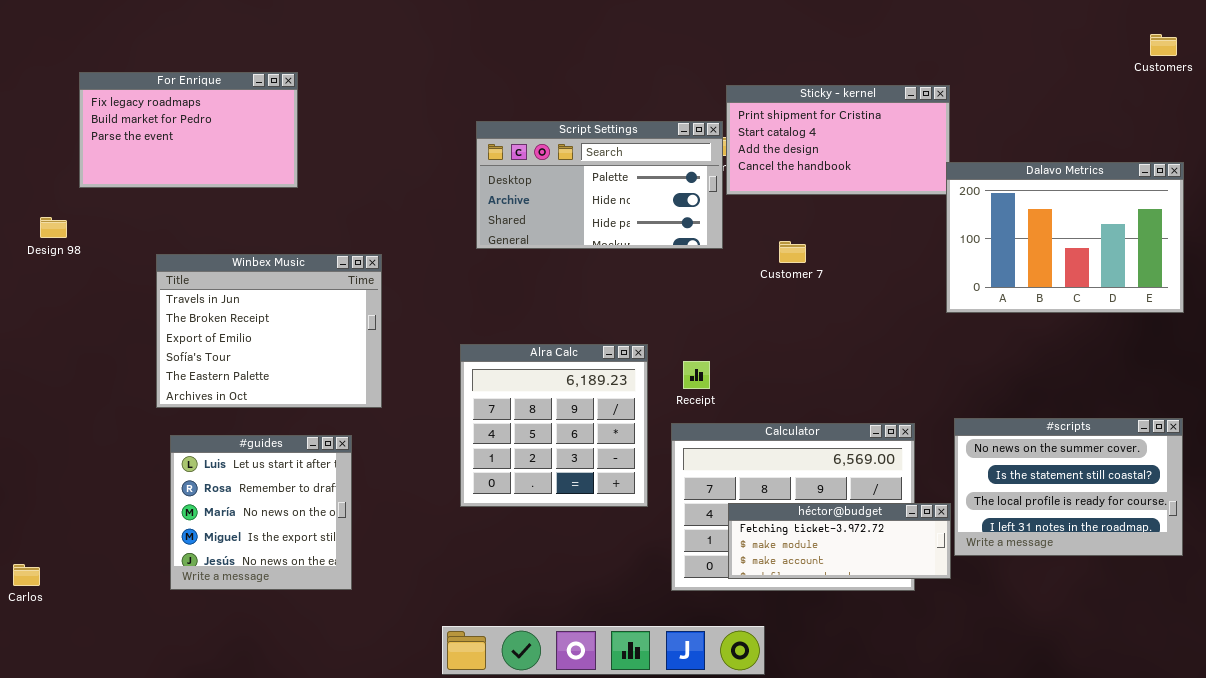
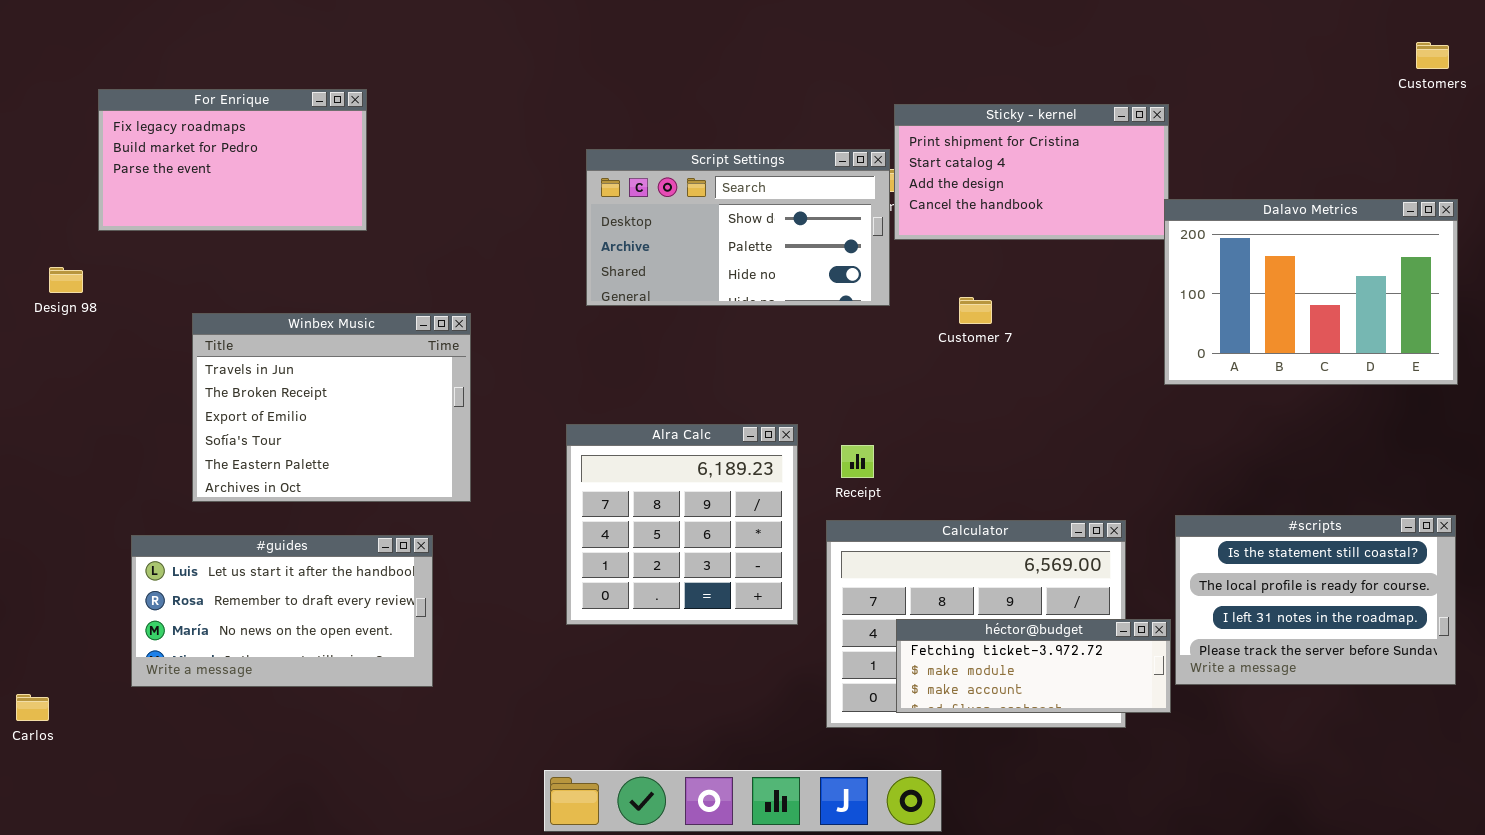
Script Settings: [476,121,723,249] -> [586,149,890,306], scrolled up 1 row
#scripts: [954,418,1183,556] -> [1175,515,1456,685], scrolled down 1 row
#guides: [170,435,352,590] -> [131,535,433,687], resized

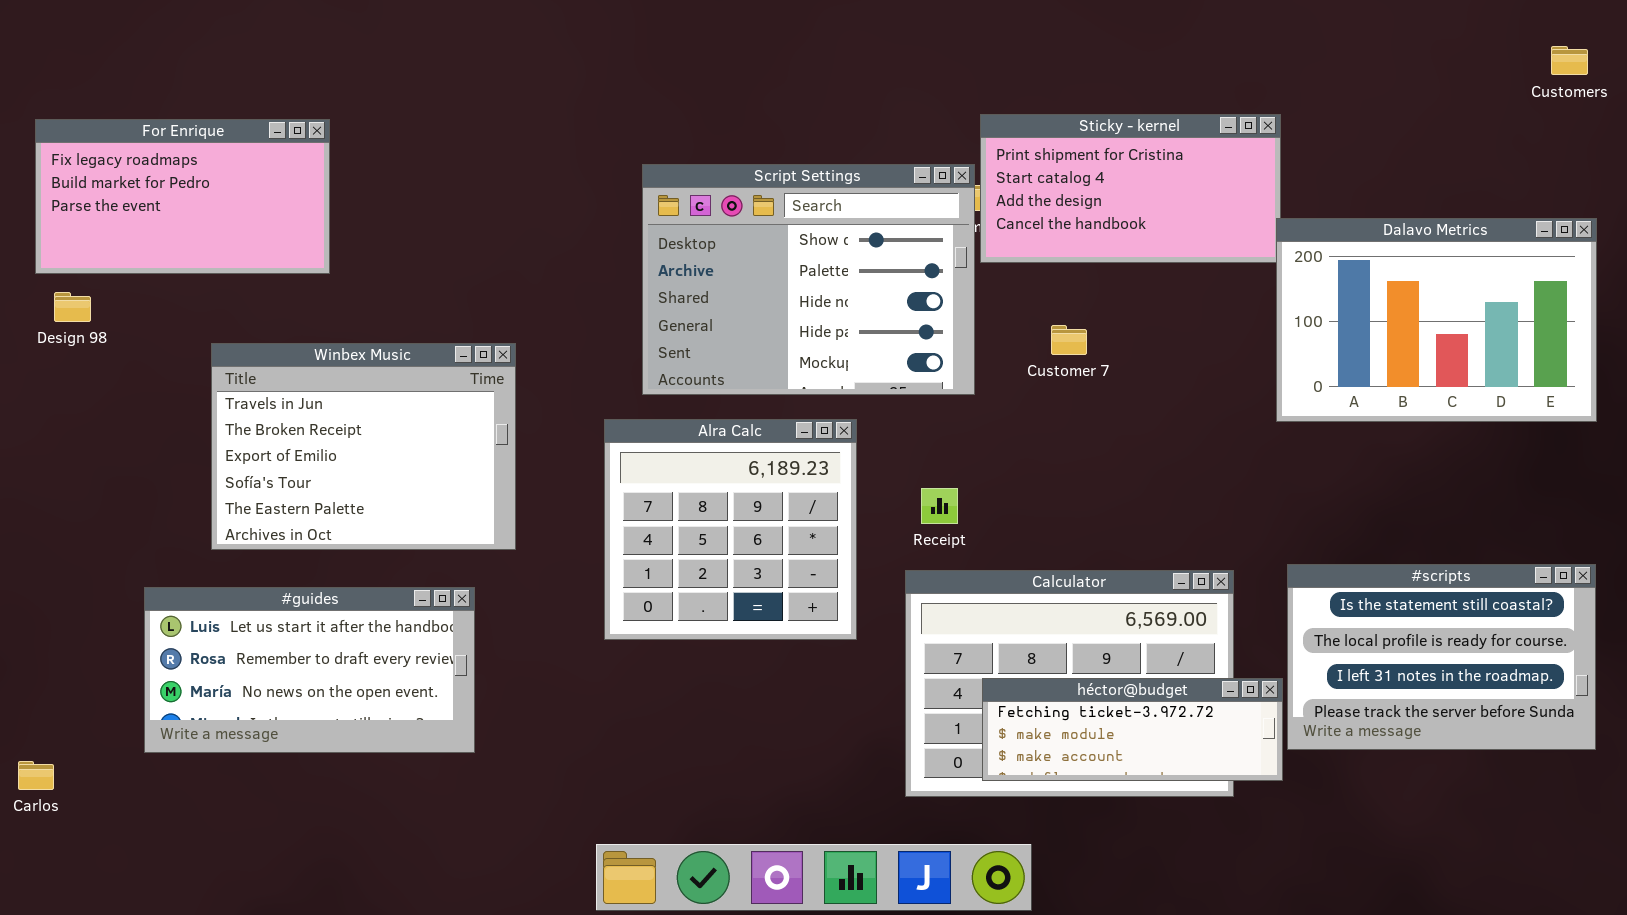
For Enrique: [98,89,367,231] -> [35,119,330,274], moved
Script Settings: [586,149,890,306] -> [642,164,975,395], resized
Alra Calc: [566,424,798,625] -> [604,419,857,640], moved

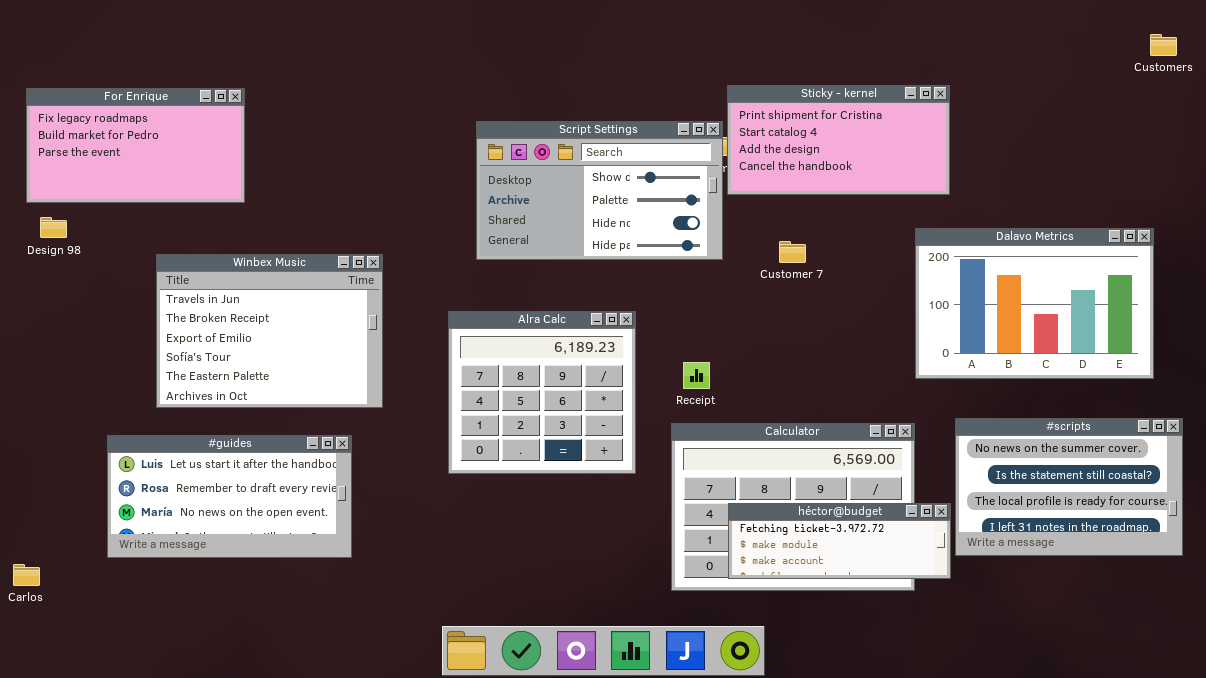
Script Settings: [642,164,975,395] -> [476,121,723,260], resized
Dalavo Metrics: [1276,218,1597,422] -> [915,228,1154,379], moved
#scripts: [1287,564,1596,750] -> [955,418,1183,556], scrolled up 1 row

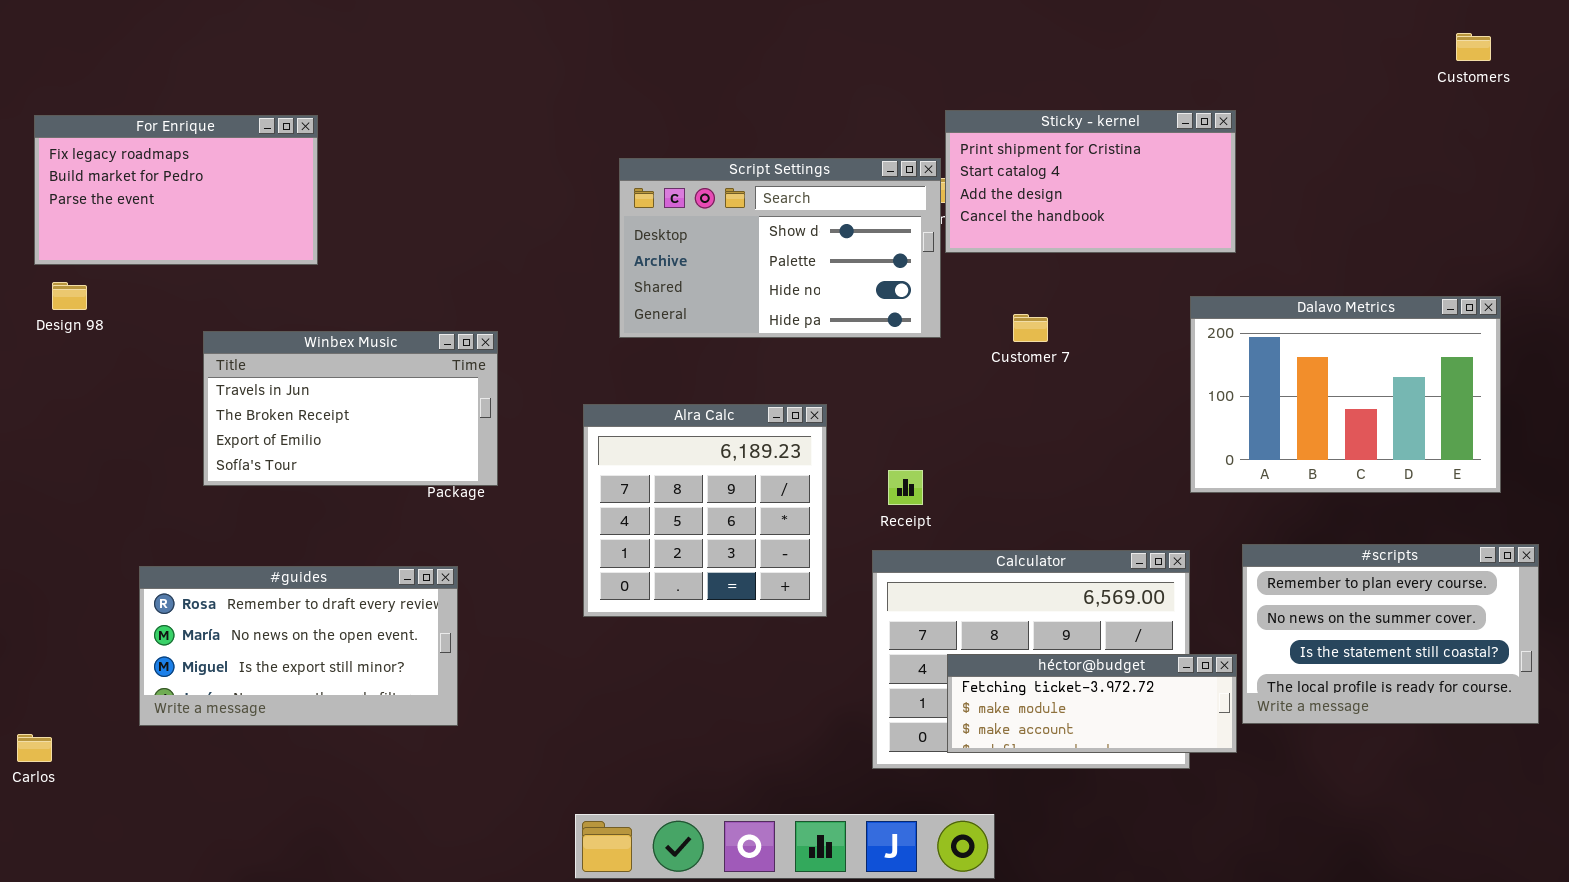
Customers: [1150,34,1177,56] -> [1456,33,1491,61], moved
Winbex Music: [156,254,383,408] -> [203,331,498,486], resized
#scripts: [955,418,1183,556] -> [1242,544,1539,724], scrolled up 1 row
#guides: [107,435,352,558] -> [139,566,458,726], scrolled down 1 row

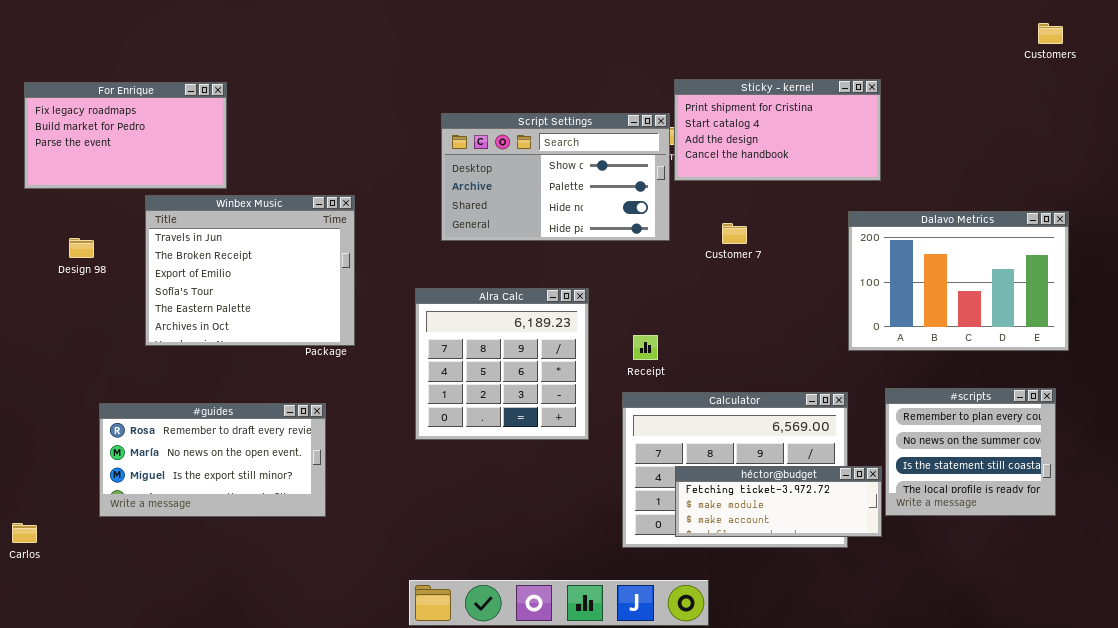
Design 98: [52,282,87,310] -> [69,238,94,258], moved
Winbex Music: [203,331,498,486] -> [145,195,355,346], resized
#scripts: [1242,544,1539,724] -> [885,388,1056,516], resized

